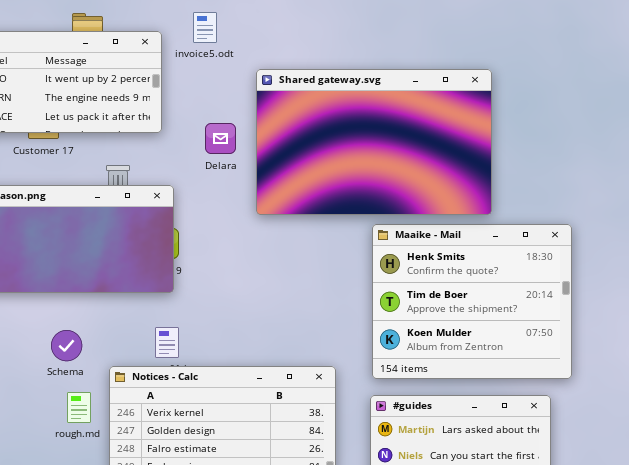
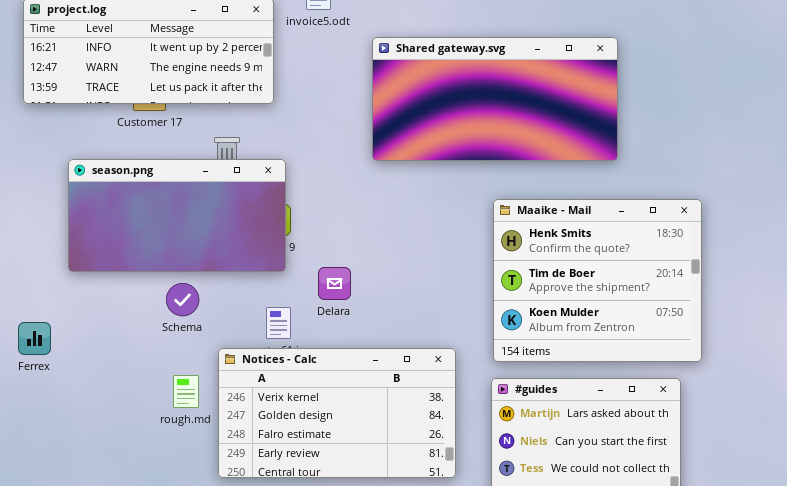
Shared gateway.svg: [256,69,492,215] -> [372,37,618,161], resized
Delara: [205,123,236,154] -> [318,267,351,300], moved
Schema: [51,330,82,361] -> [166,283,199,316], moved

